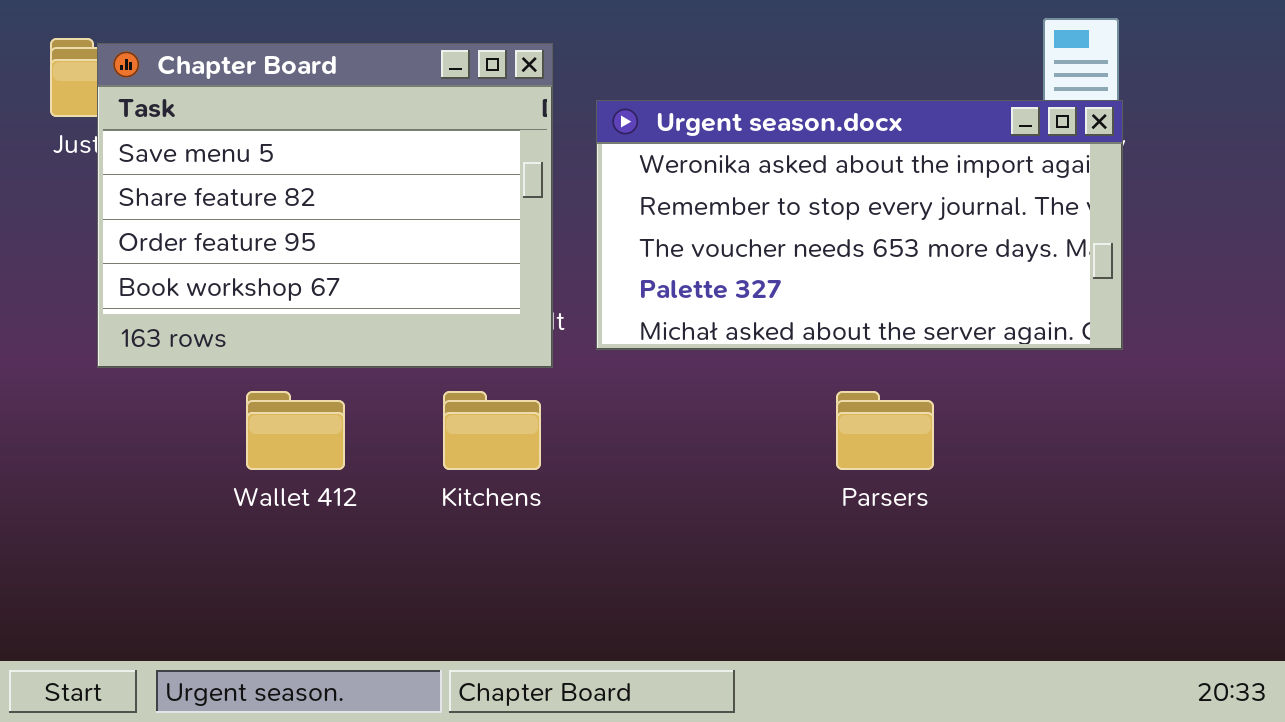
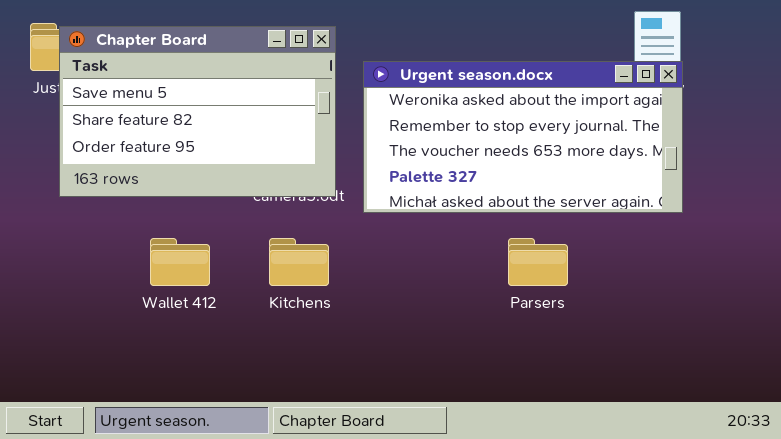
Chapter Board: [97,43,553,368] -> [59,26,336,197], resized

